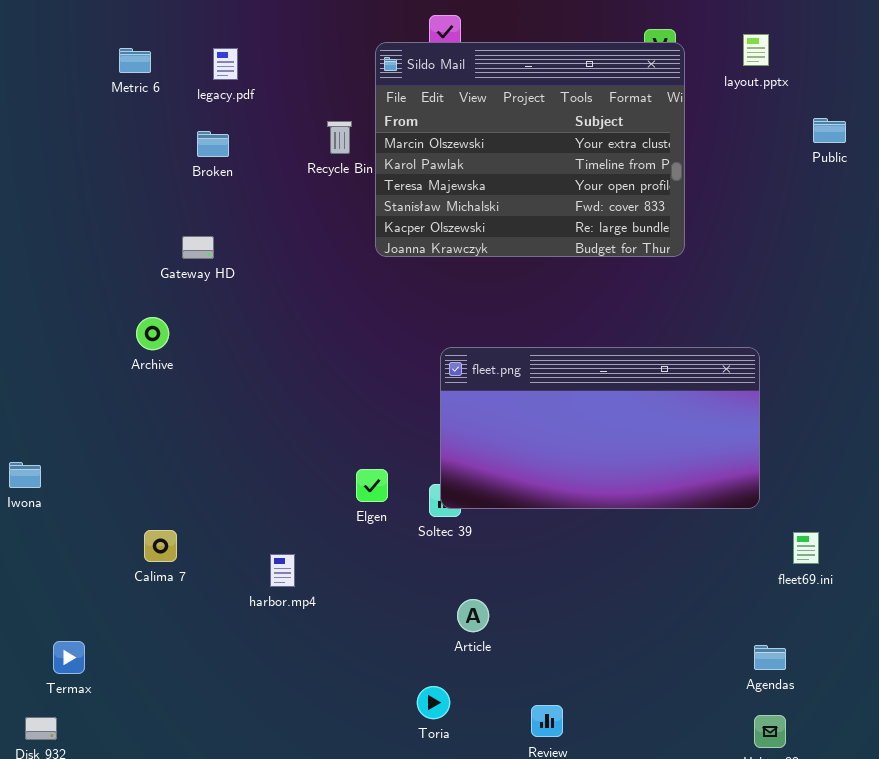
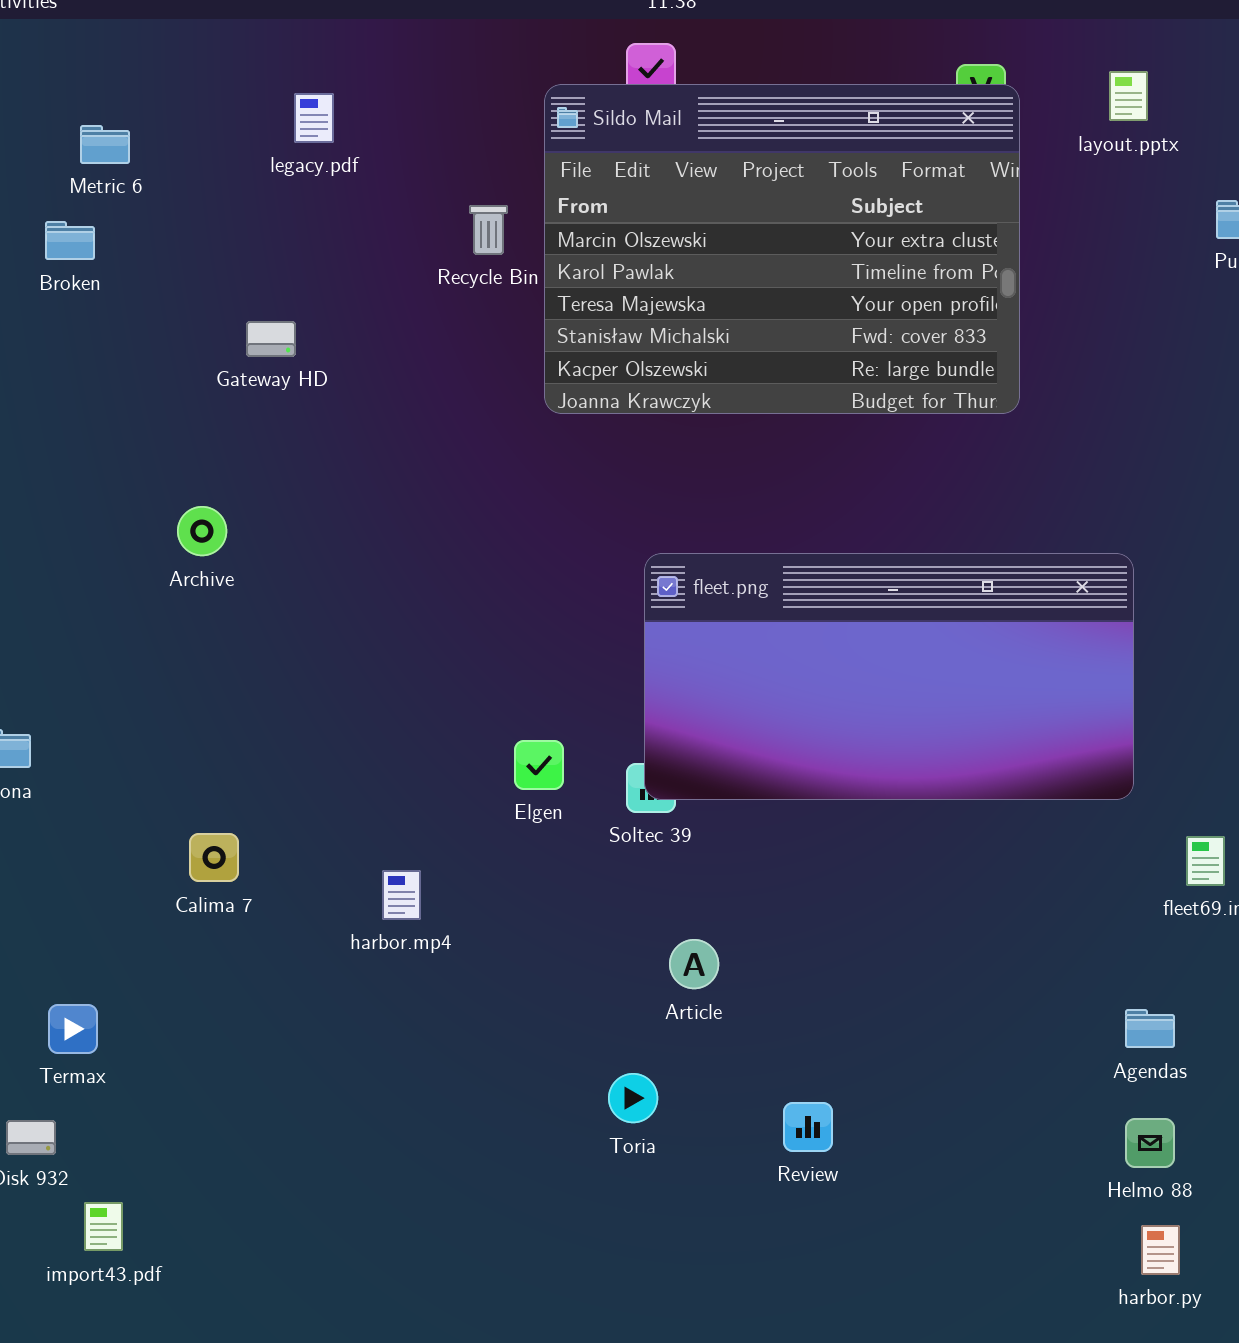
Metric 6: [119,48,151,73] -> [80,125,130,164], moved
Broken: [197,131,229,157] -> [45,221,95,260], moved
Gateway HD: [182,236,214,259] -> [246,321,296,357], moved

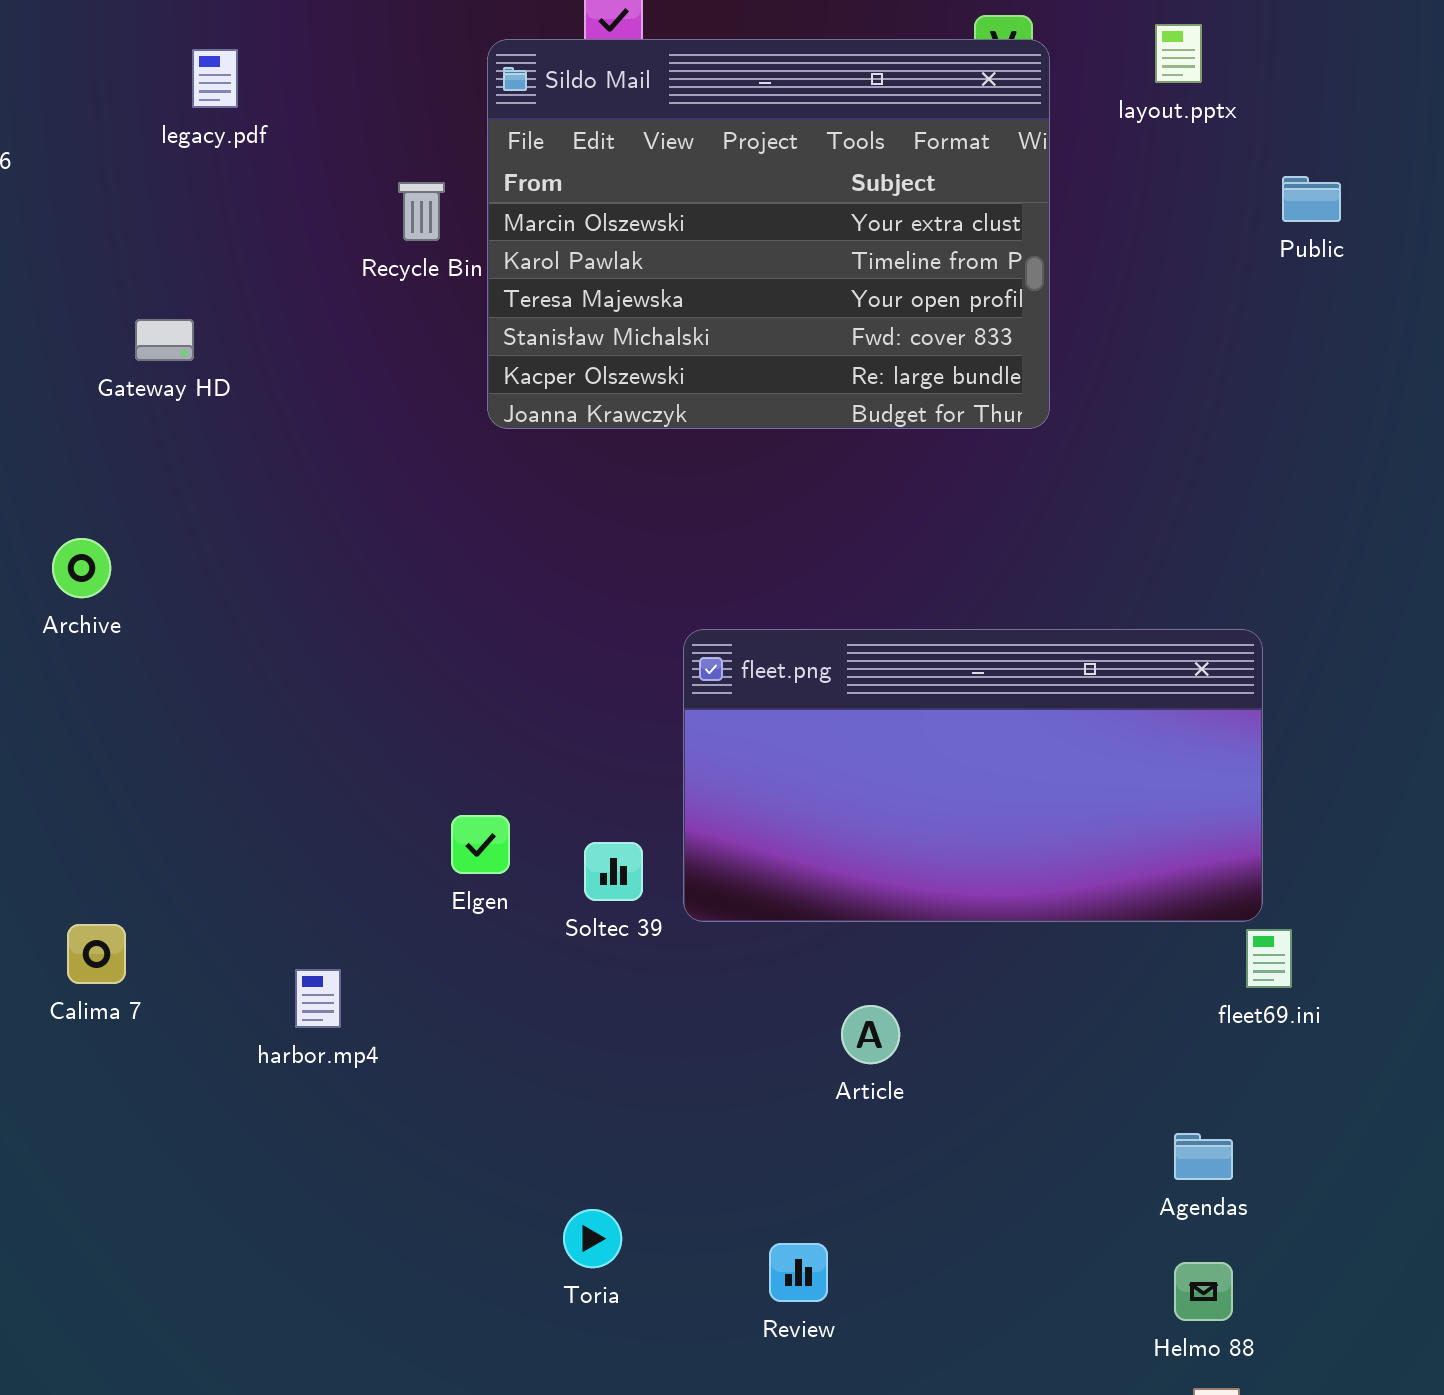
fleet.png: [644,553,1134,800] -> [683,629,1263,922], moved
Article: [669,939,719,989] -> [841,1005,900,1064], moved

